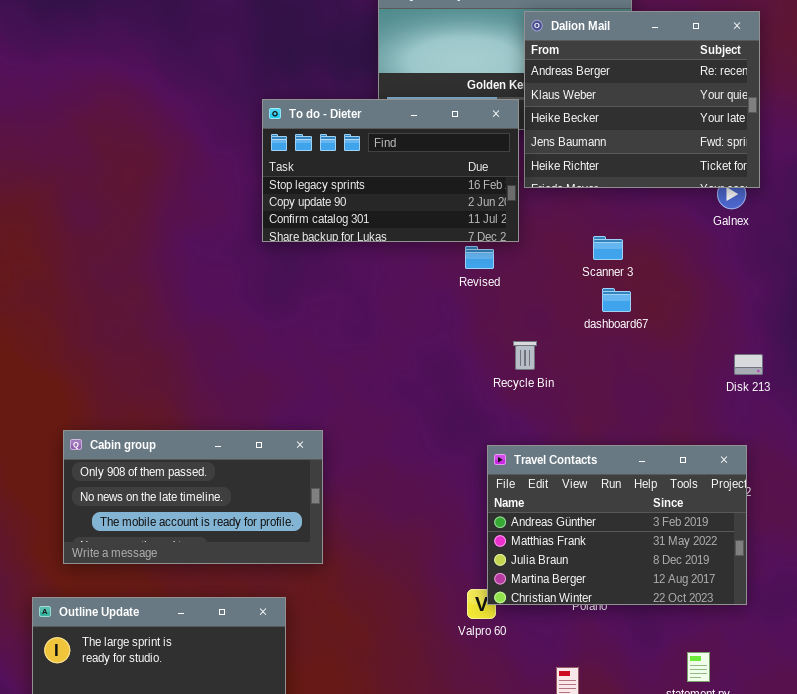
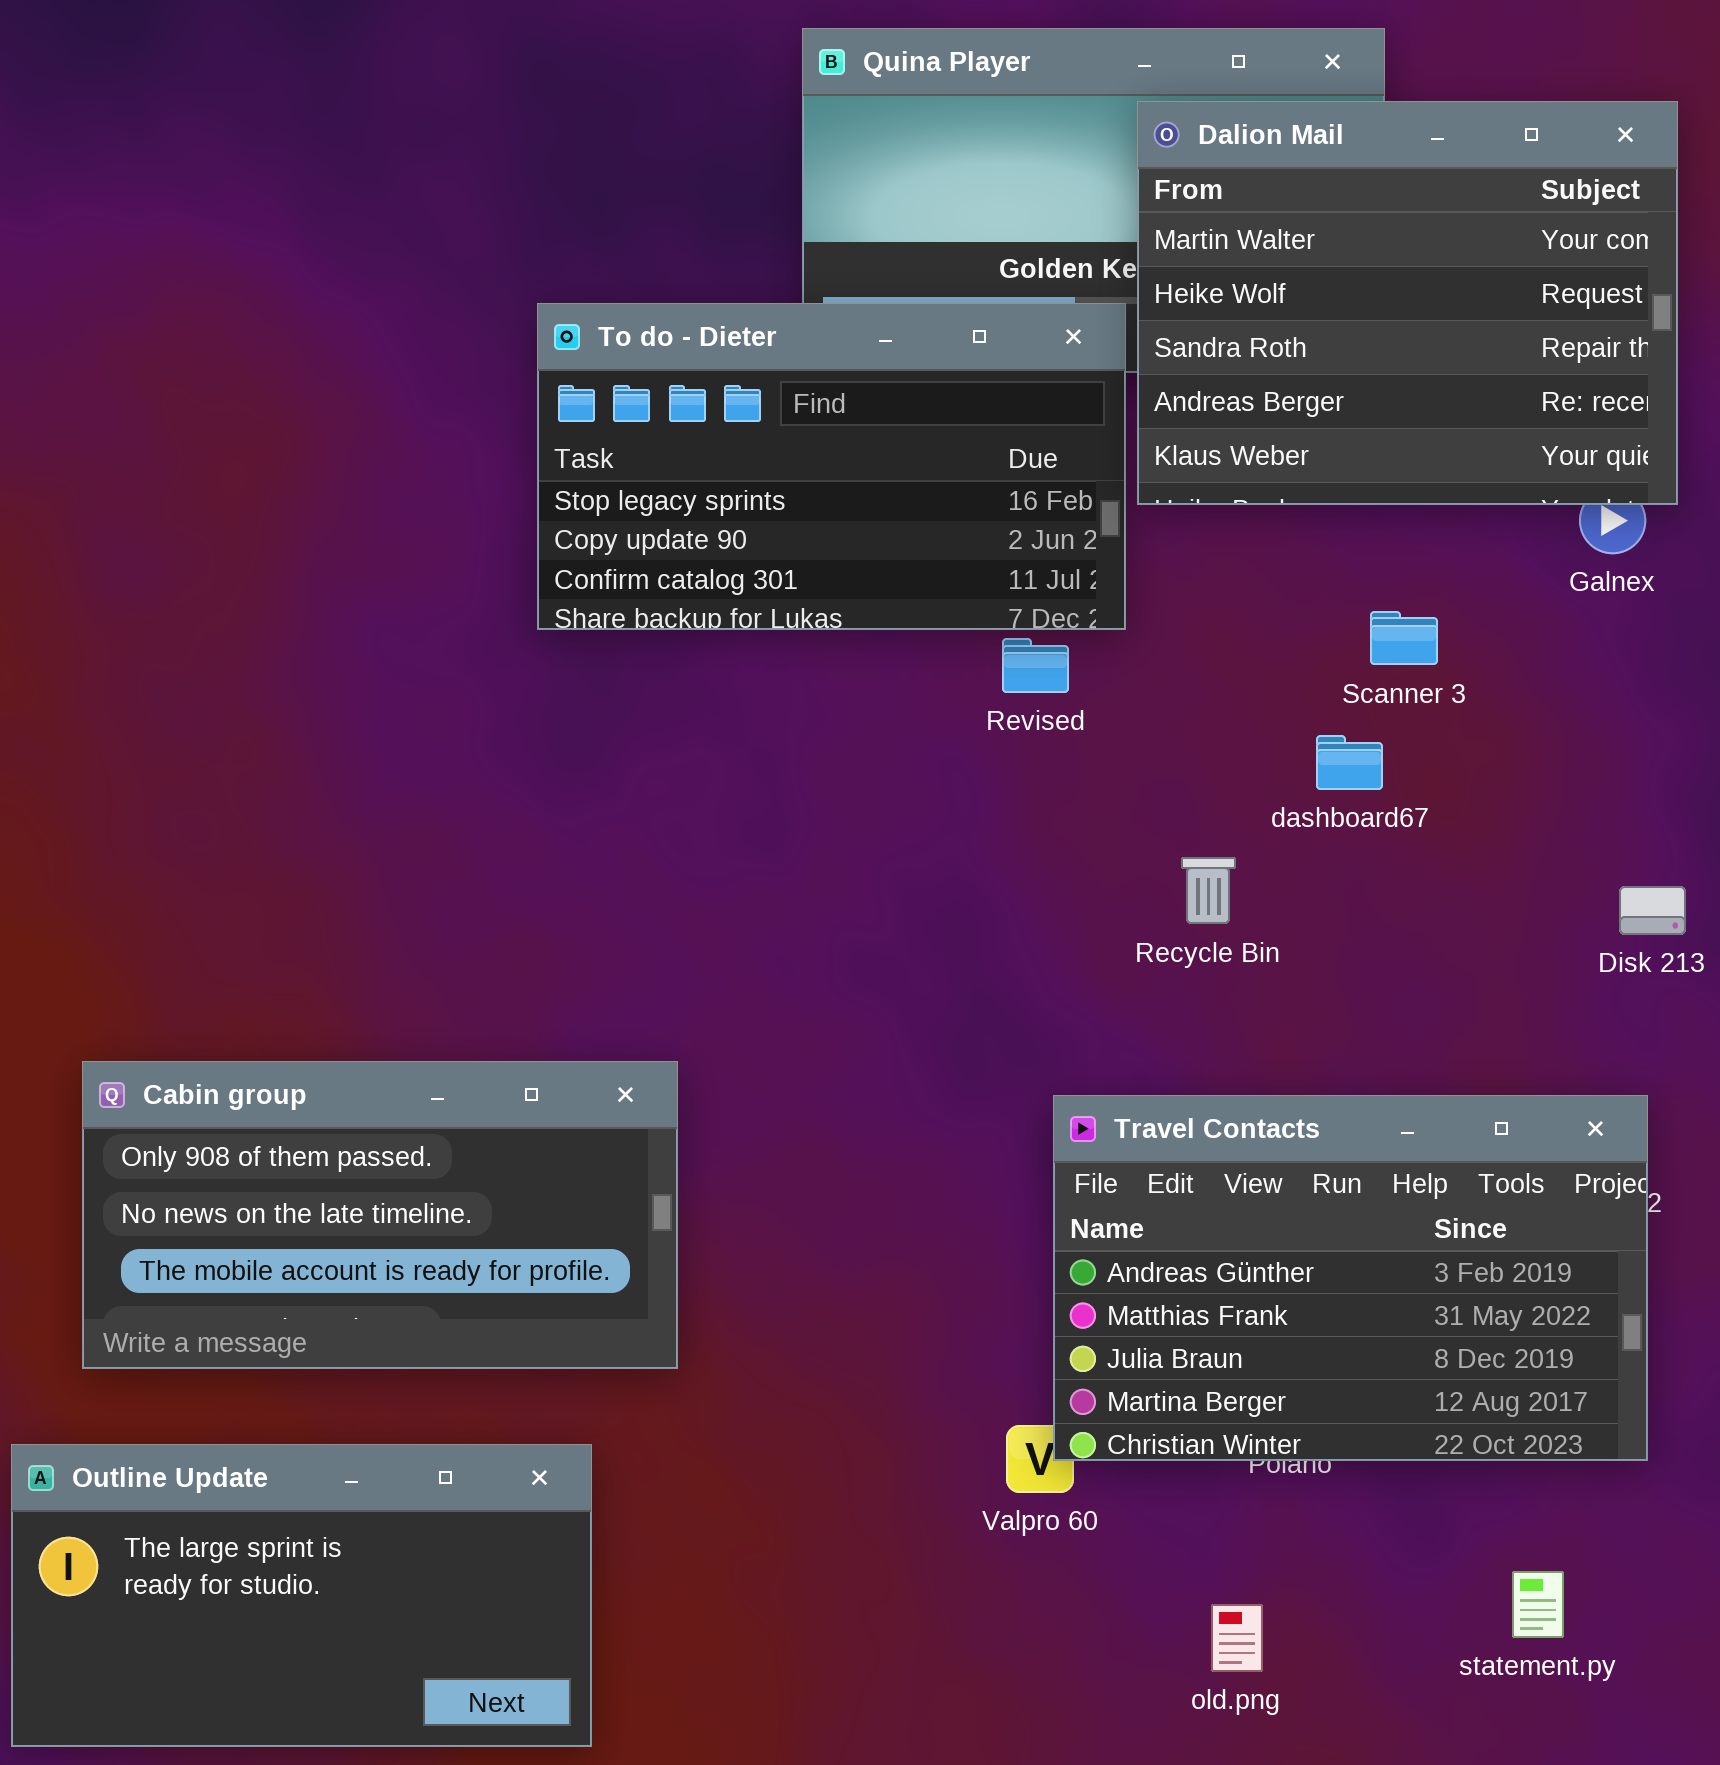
Dalion Mail: [524,11,760,188] -> [1137,101,1678,505], scrolled up 3 rows
Scanner 3: [593,236,623,260] -> [1370,611,1438,665], moved
Recycle Bin: [513,341,537,370] -> [1181,857,1236,924], moved

